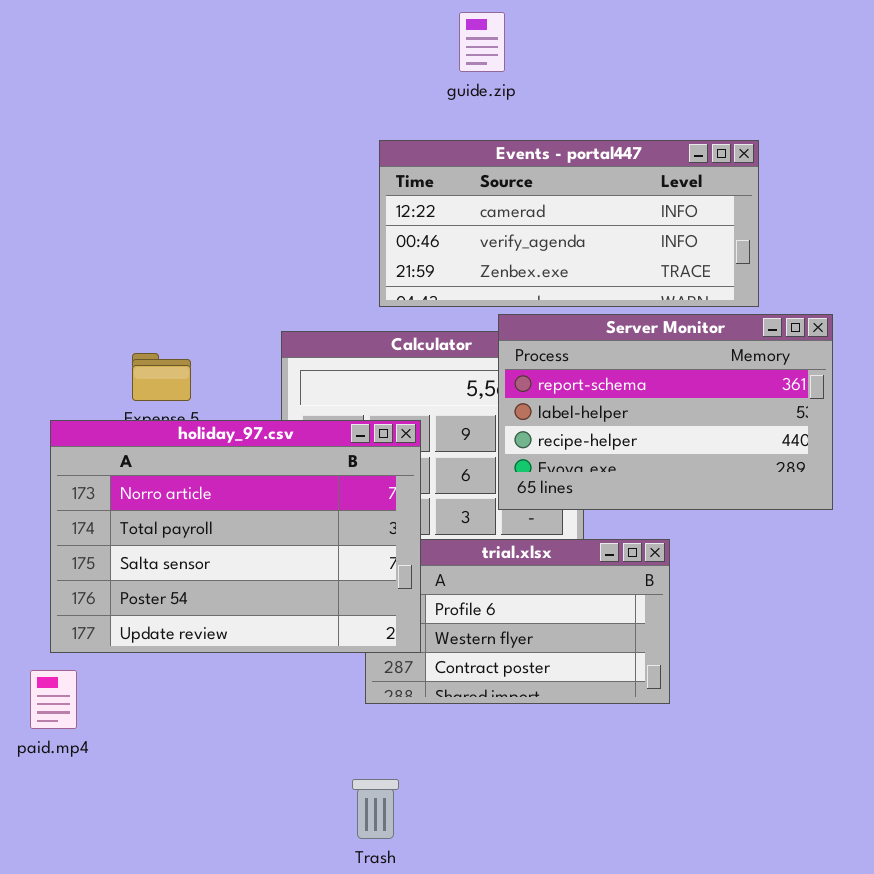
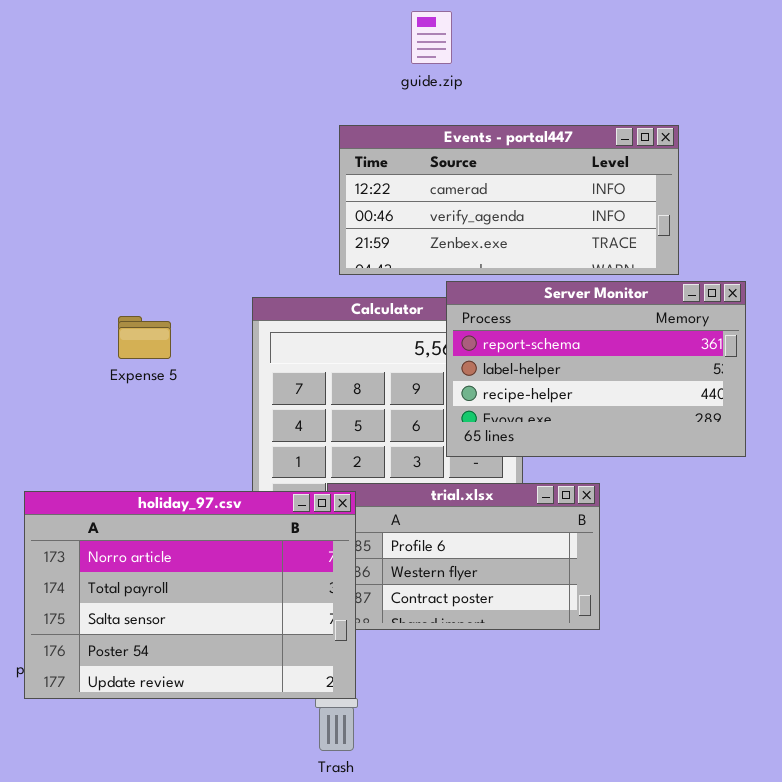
holiday_97.csv: [50,420,421,653] -> [24,491,356,699], moved

